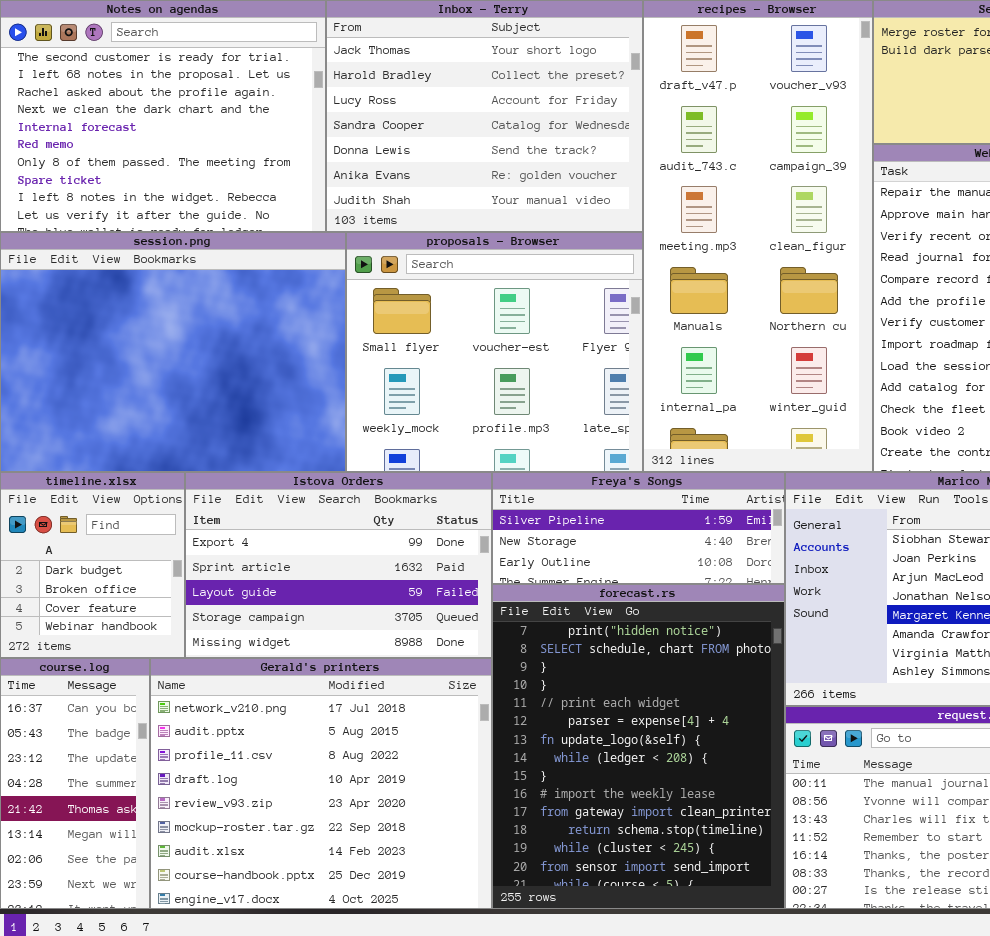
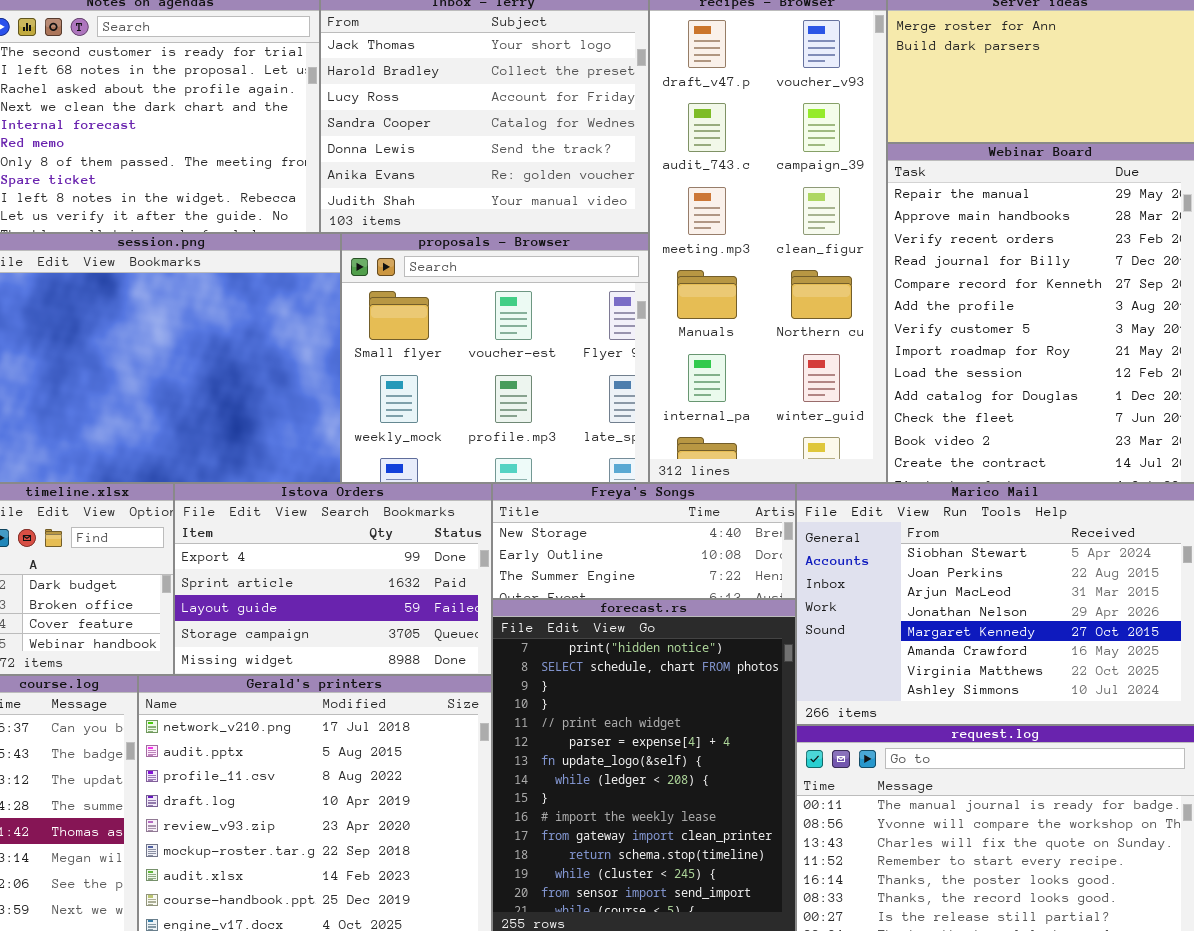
Freya's Songs: [492,472,785,584] -> [492,483,796,599], scrolled down 1 row

